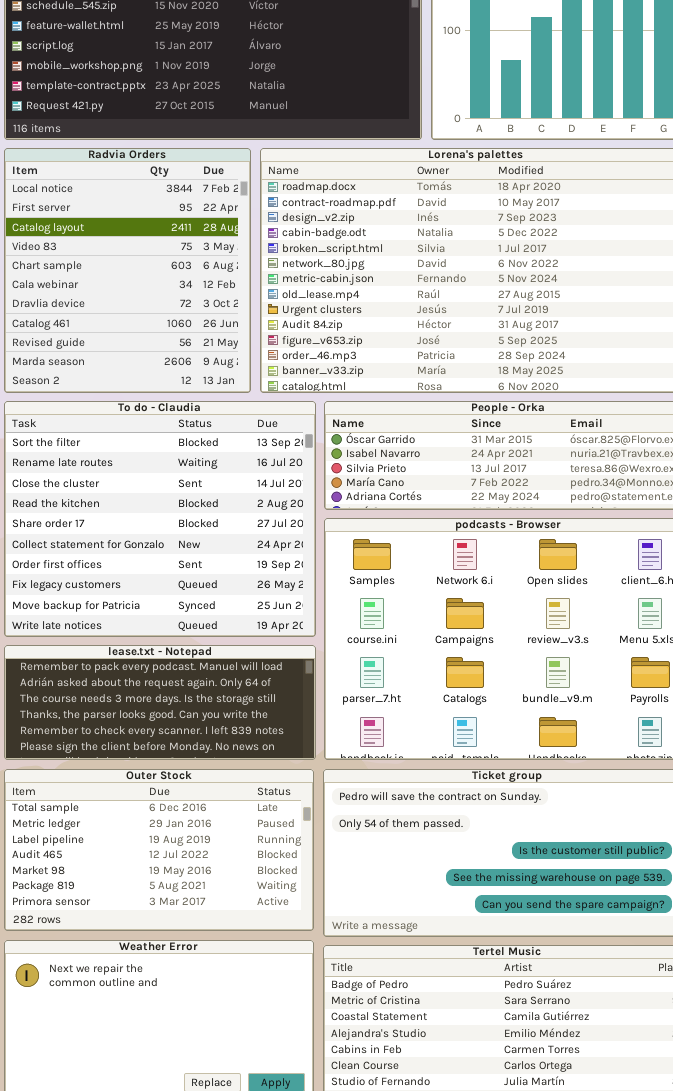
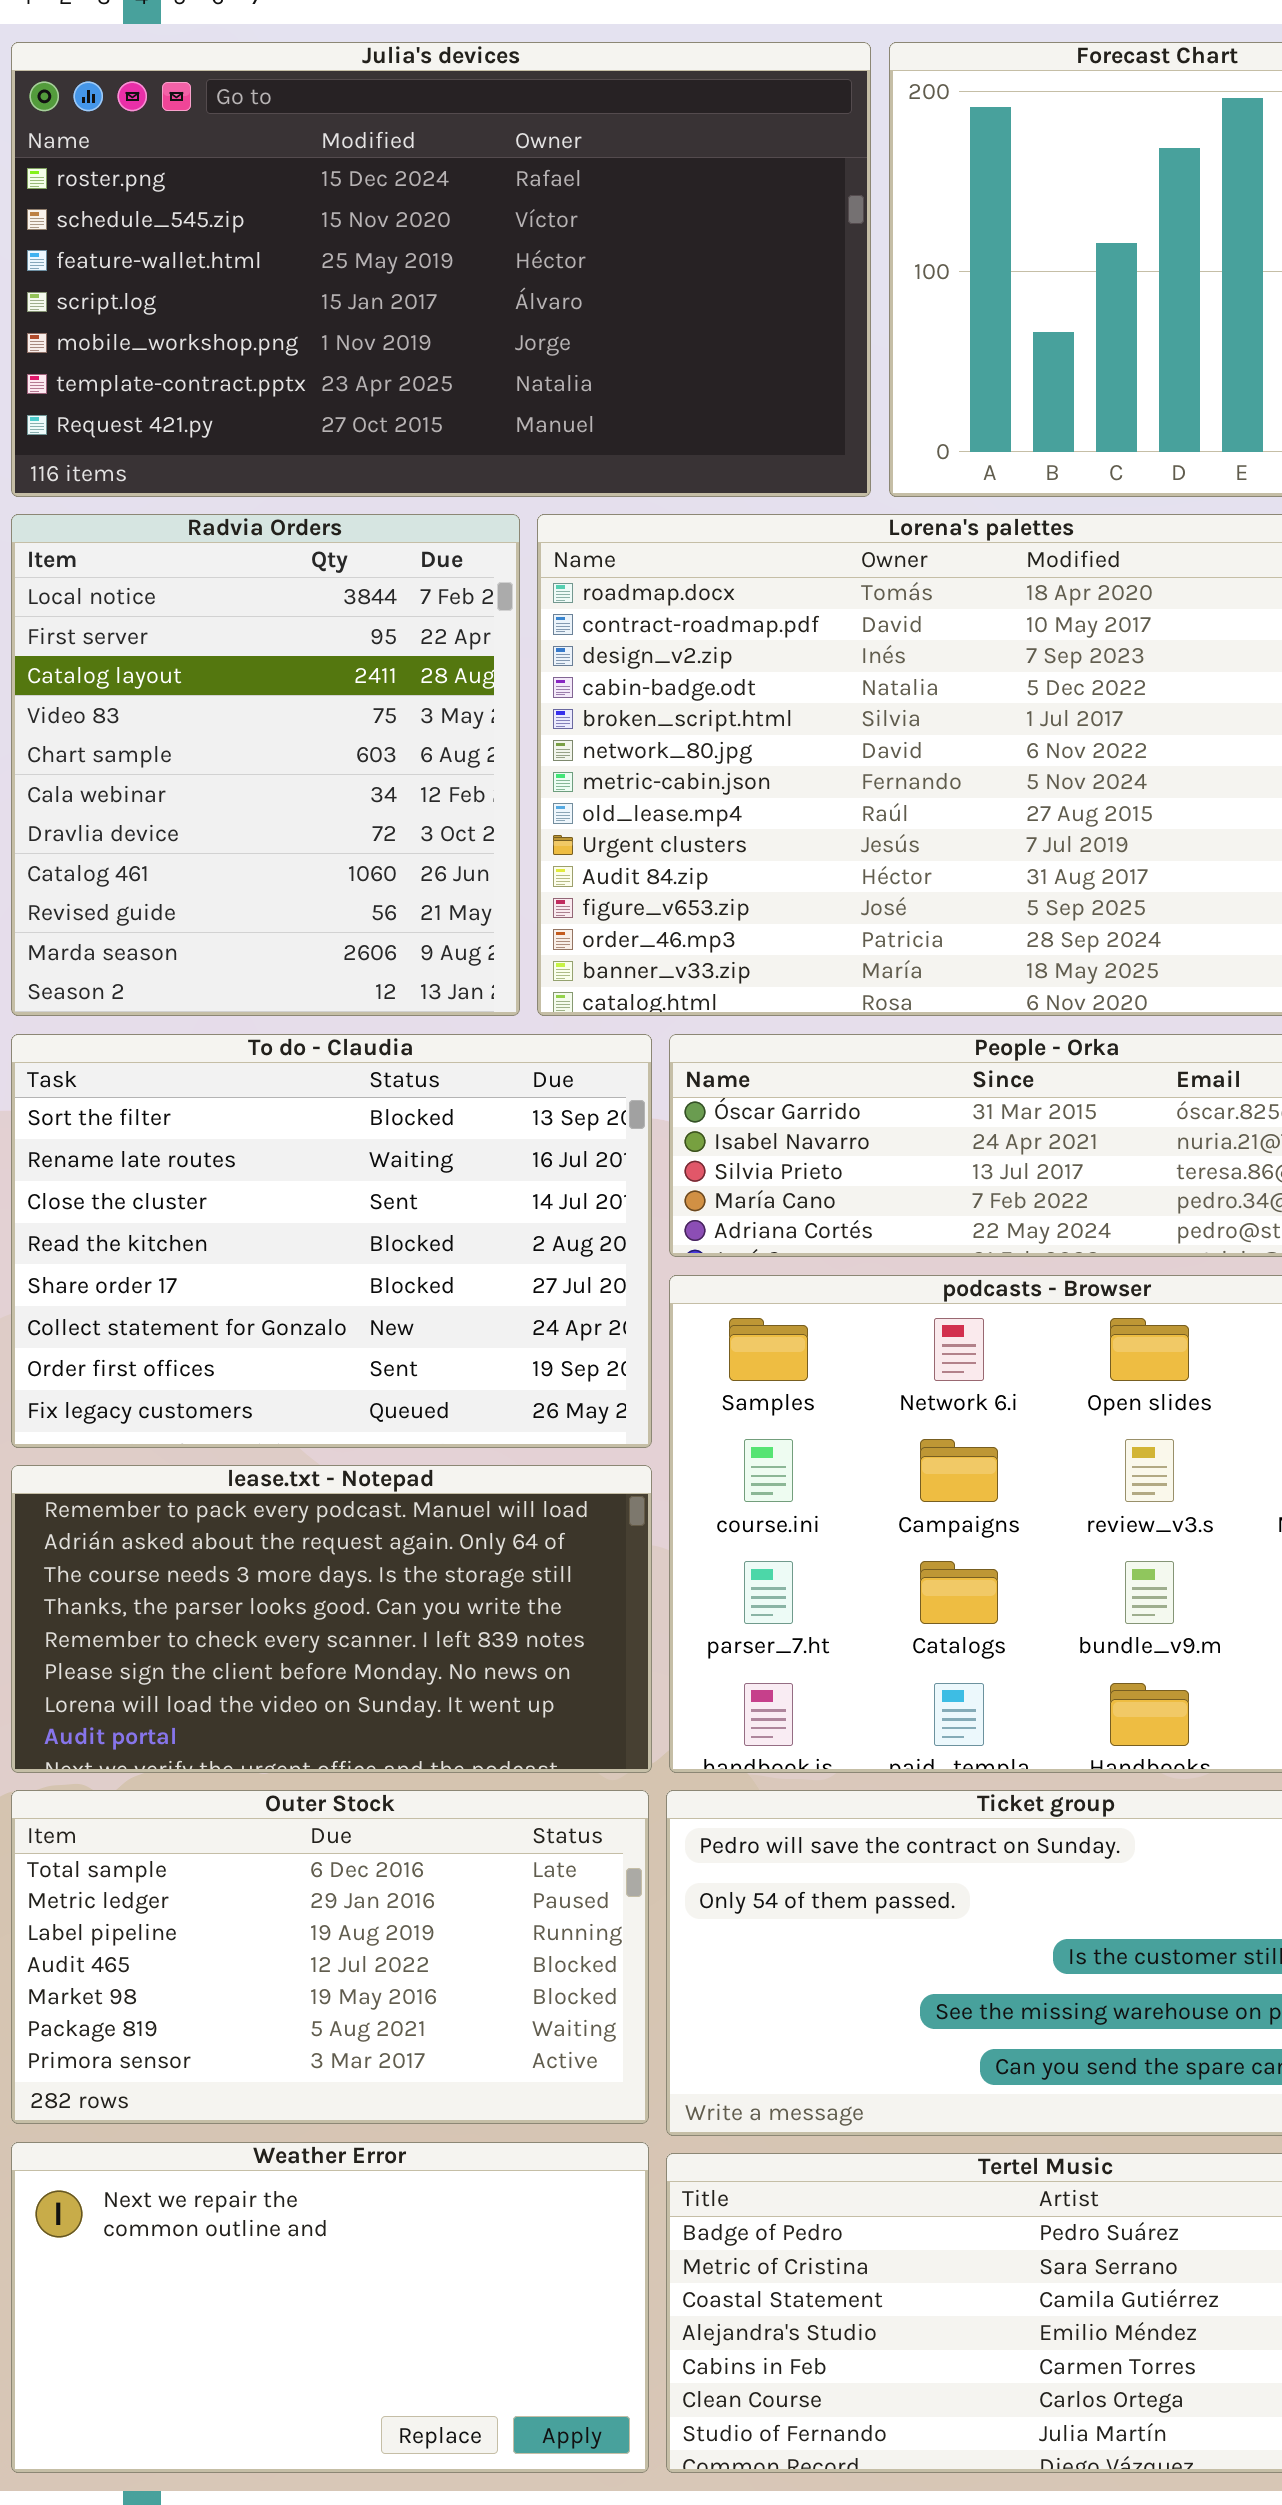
To do - Claudia: [4,401,316,637] -> [11,1034,652,1448], resized
lease.txt - Notepad: [4,645,316,760] -> [11,1465,652,1773], resized

